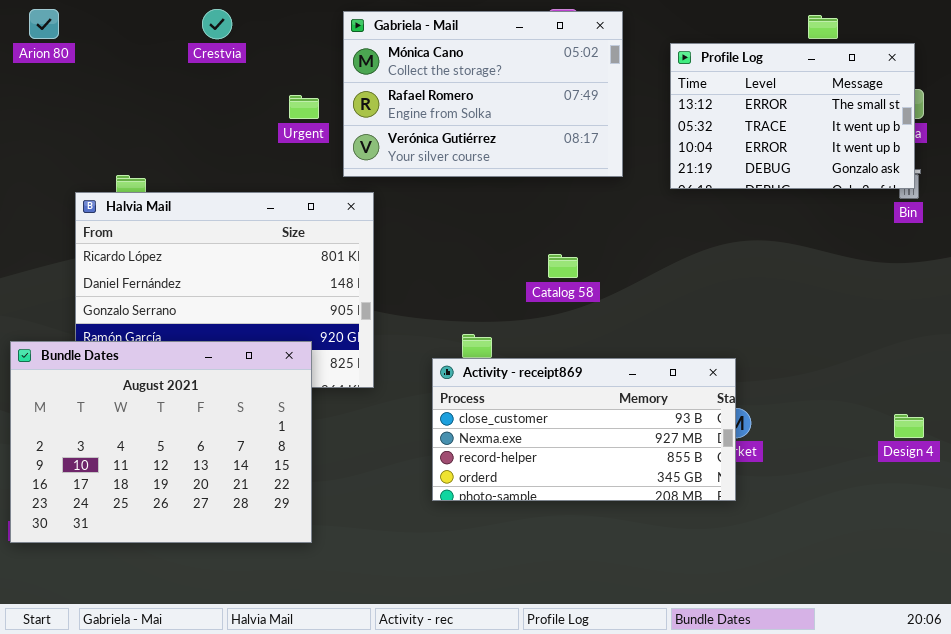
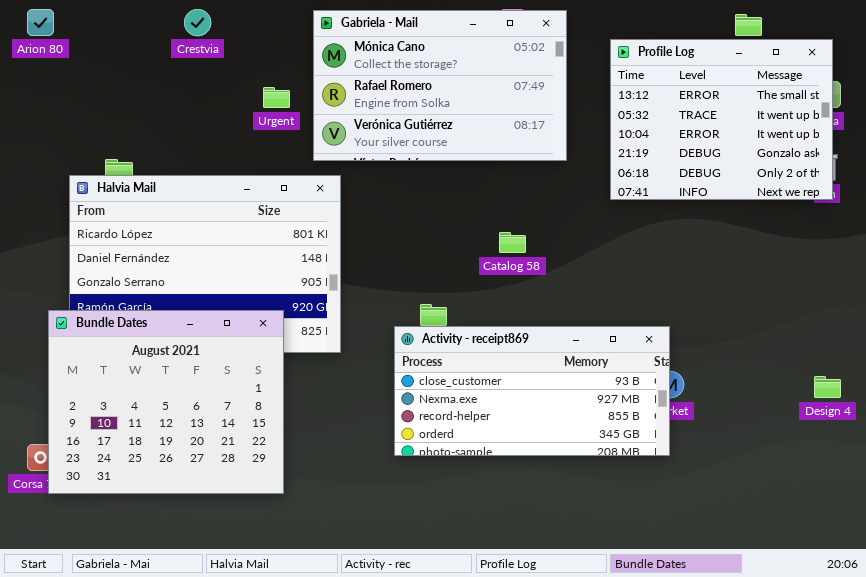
Profile Log: [670,43,915,189] -> [610,39,833,200], resized
Bundle Dates: [10,341,312,543] -> [48,310,284,494], resized

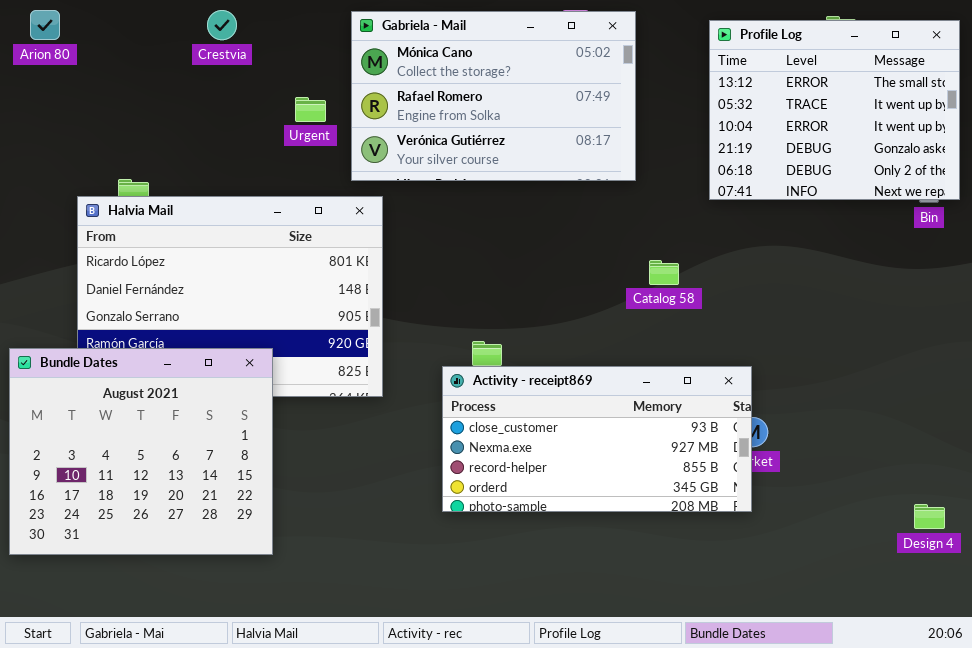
Profile Log: [610,39,833,200] -> [709,20,960,200], moved
Catalog 58: [499,232,526,253] -> [649,260,679,285], moved
Bundle Dates: [48,310,284,494] -> [9,348,273,555], moved
Design 4: [814,376,841,398] -> [914,504,945,529], moved

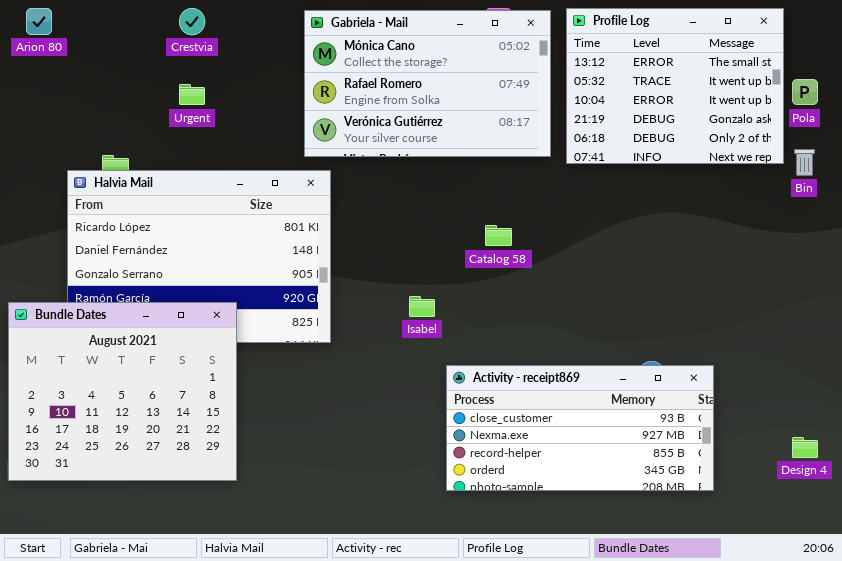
Profile Log: [709,20,960,200] -> [566,8,784,164], moved
Urgent: [295,97,326,122] -> [179,84,205,105], moved
Catalog 58: [649,260,679,285] -> [485,225,512,246], moved
Activity - receipt869: [442,366,752,512] -> [446,365,714,491], moved

